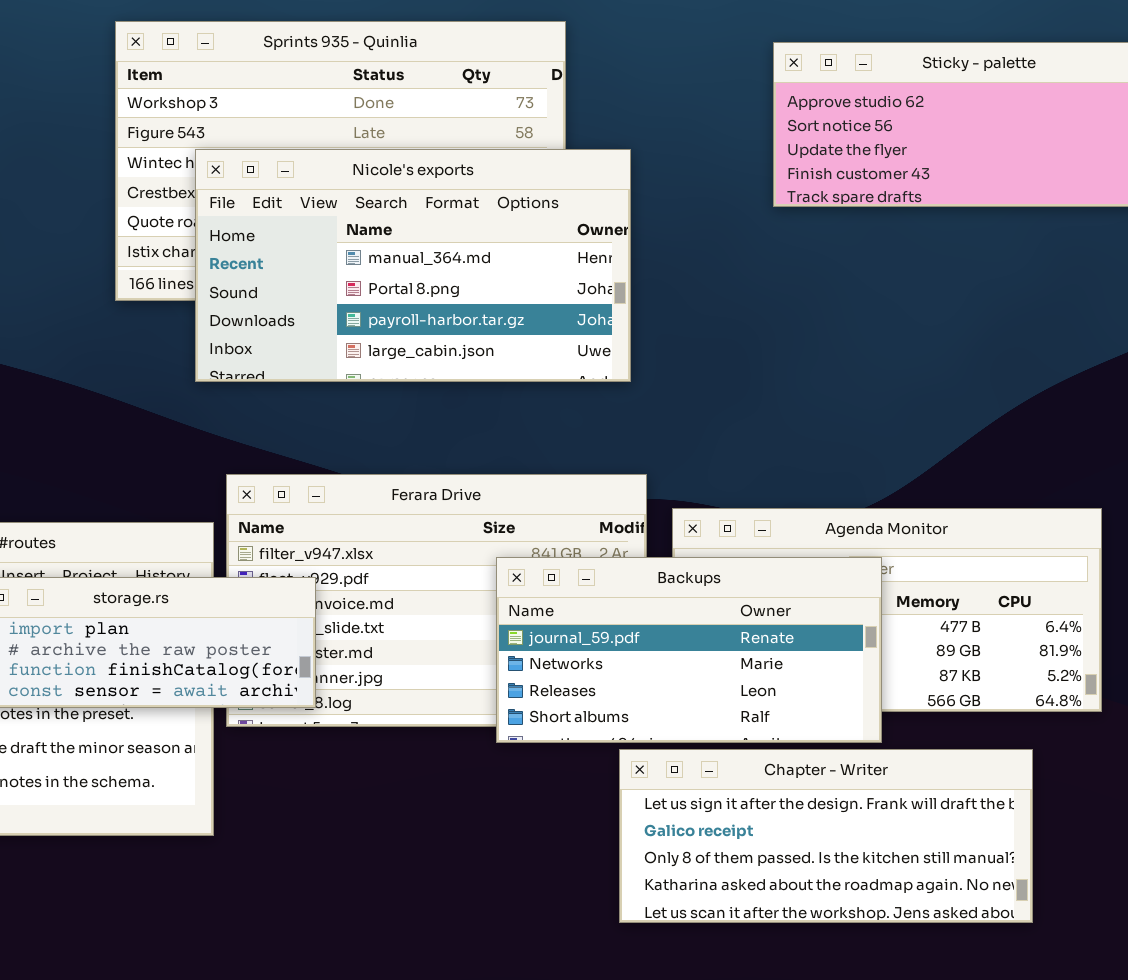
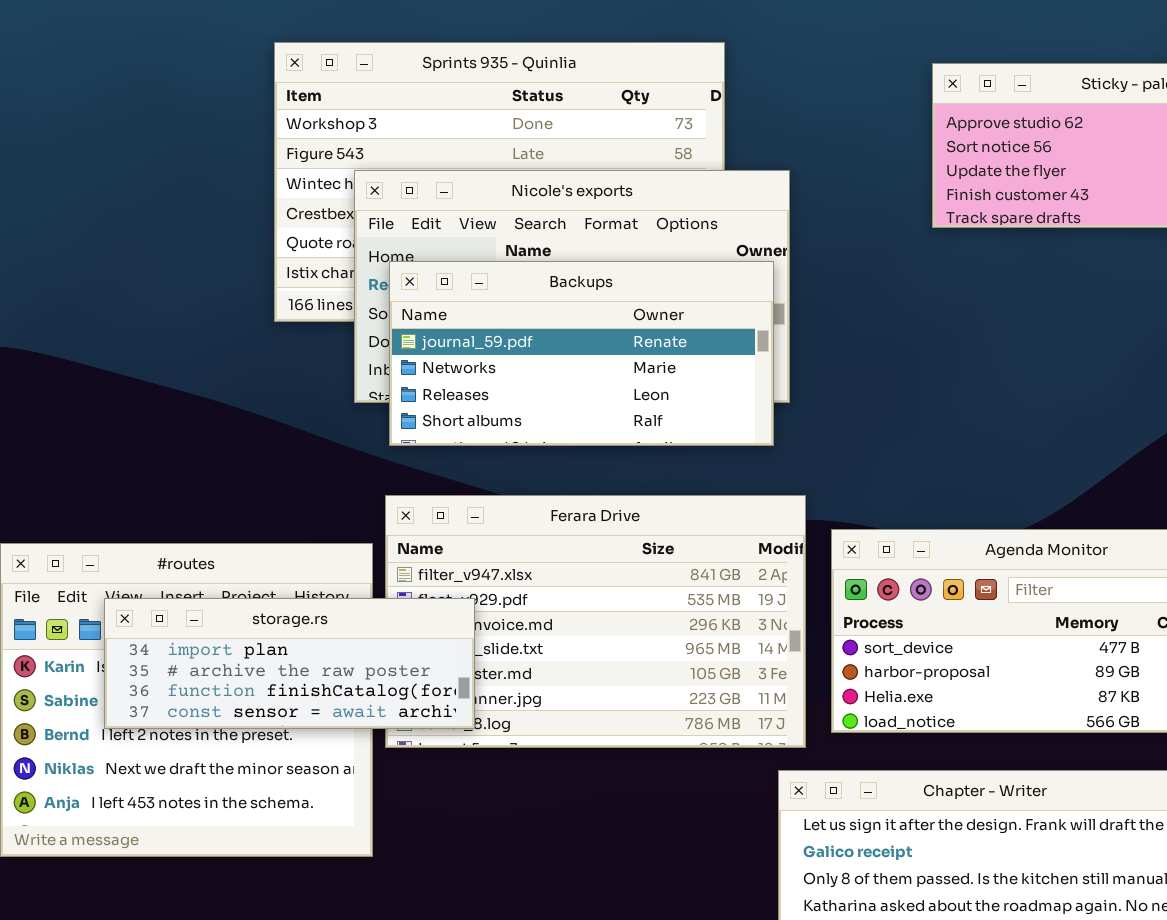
Backups: [496,557,882,743] -> [389,261,774,446], moved

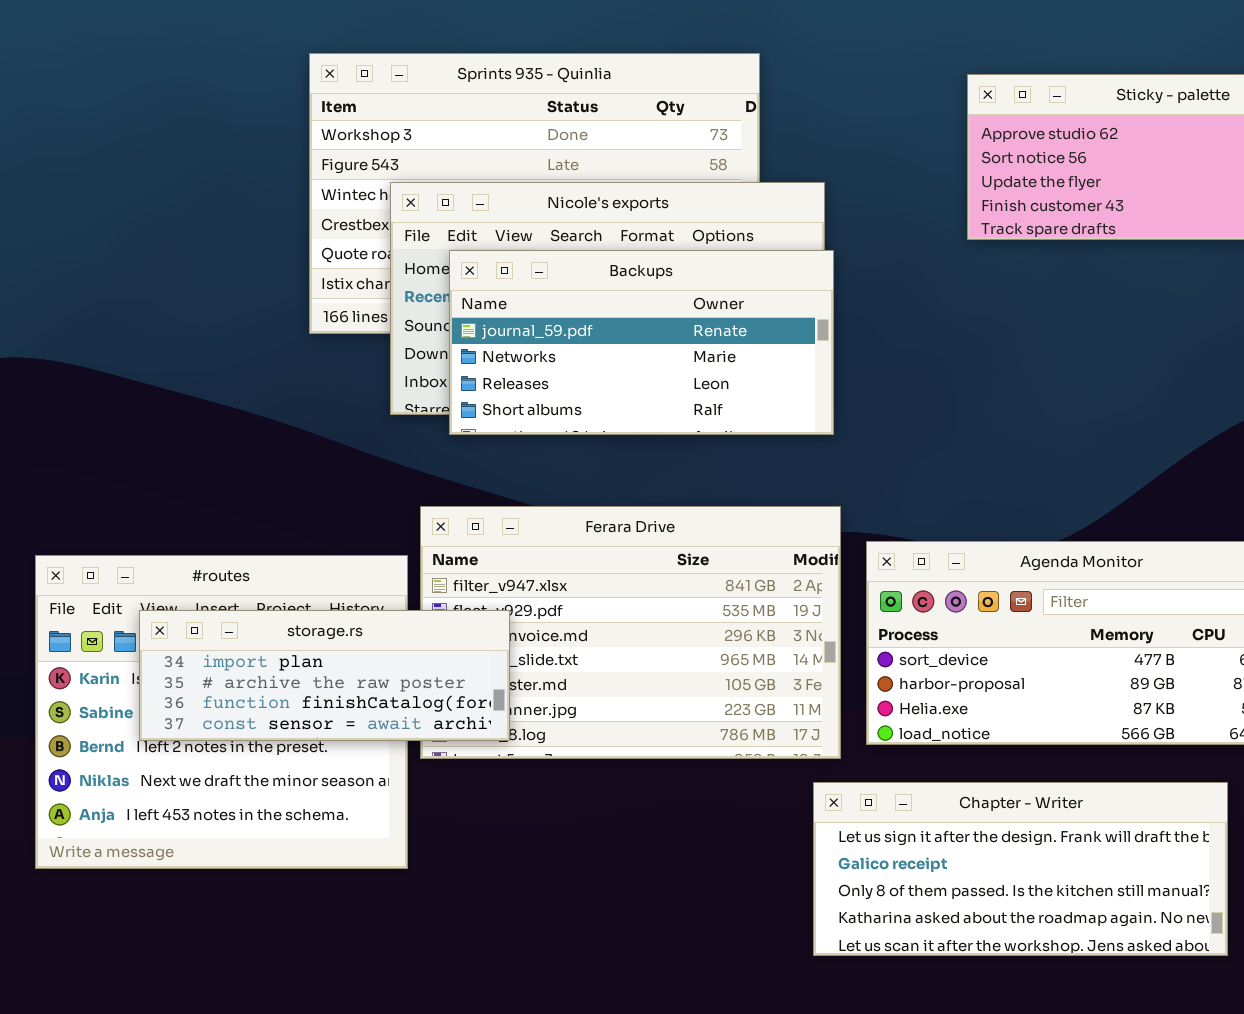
Backups: [389,261,774,446] -> [449,250,834,435], moved

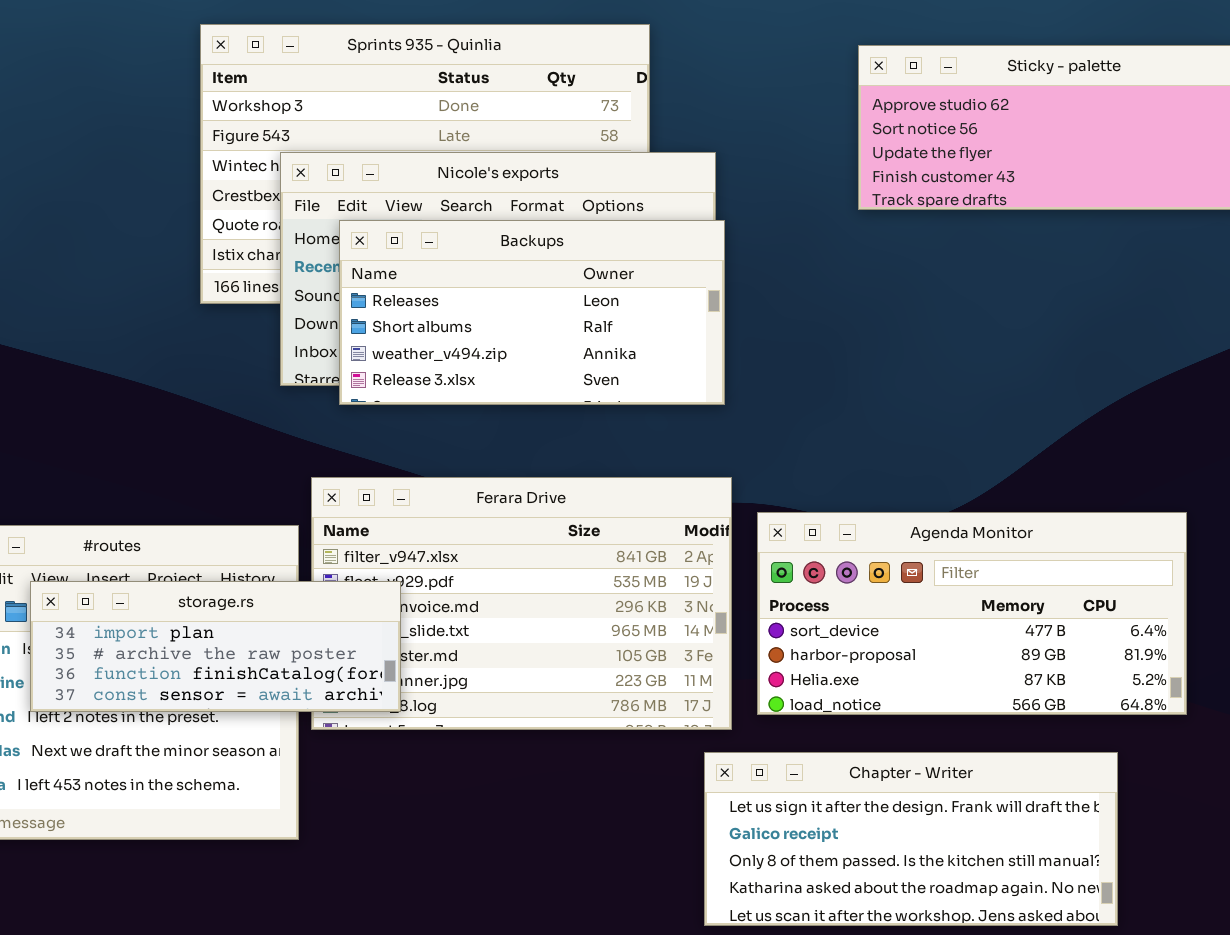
Backups: [449,250,834,435] -> [339,220,725,405], scrolled down 2 rows

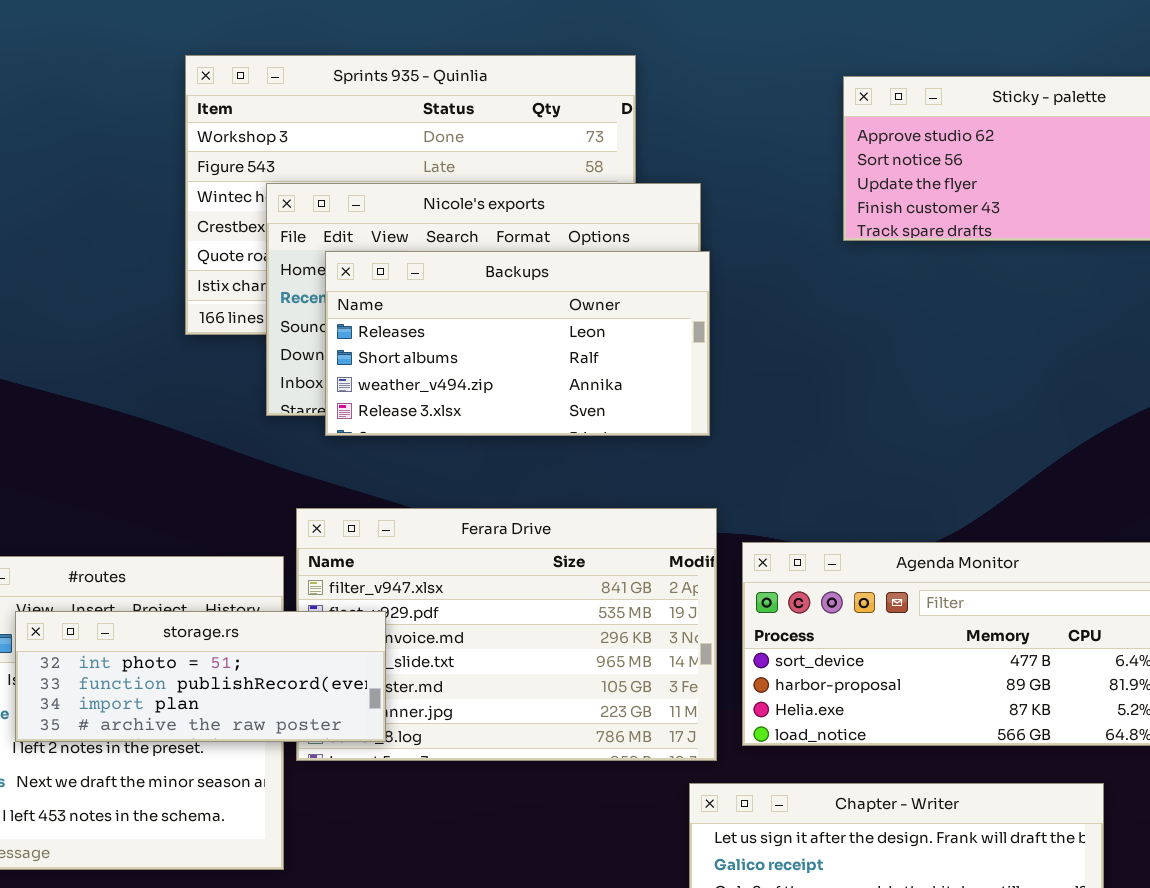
storage.rs: [30,581,401,712] -> [15,611,386,742], scrolled up 2 rows

